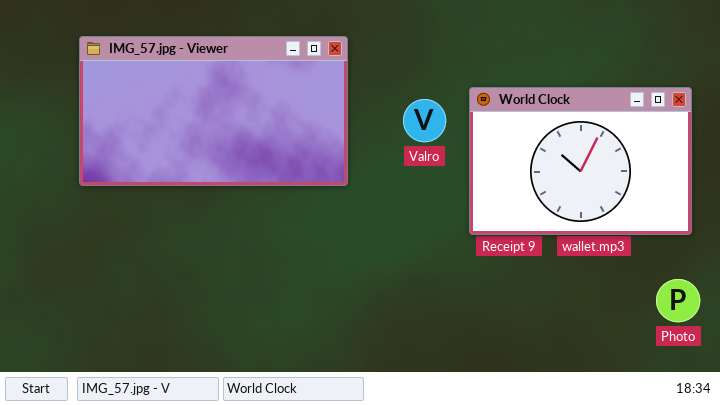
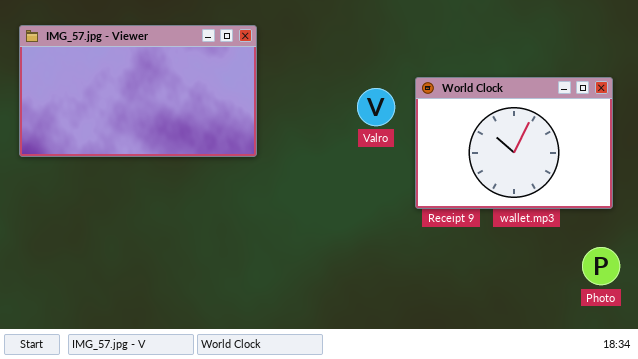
IMG_57.jpg - Viewer: [79,36,348,186] -> [19,25,257,157], moved

